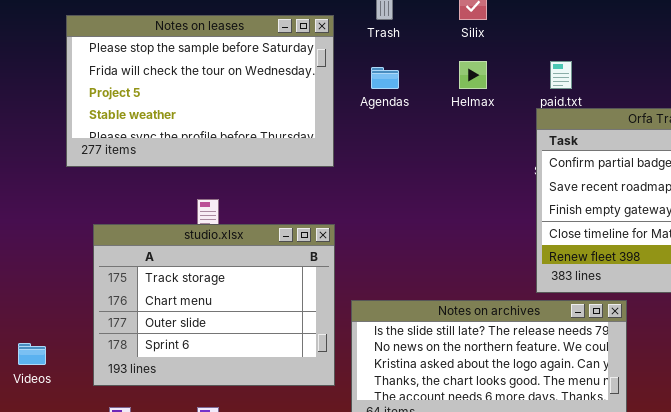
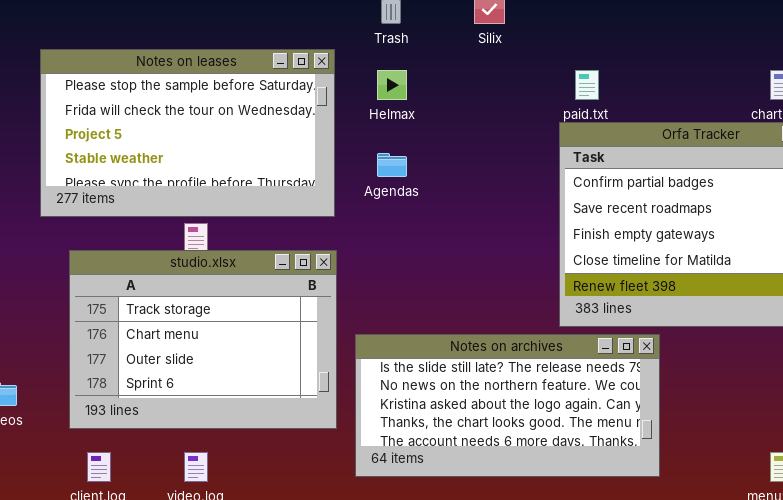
Notes on leases: [66,15,334,167] -> [40,49,335,217], moved
Helmax: [459,61,487,89] -> [377,70,407,100], moved
Agendas: [371,67,399,89] -> [377,153,407,177], moved

